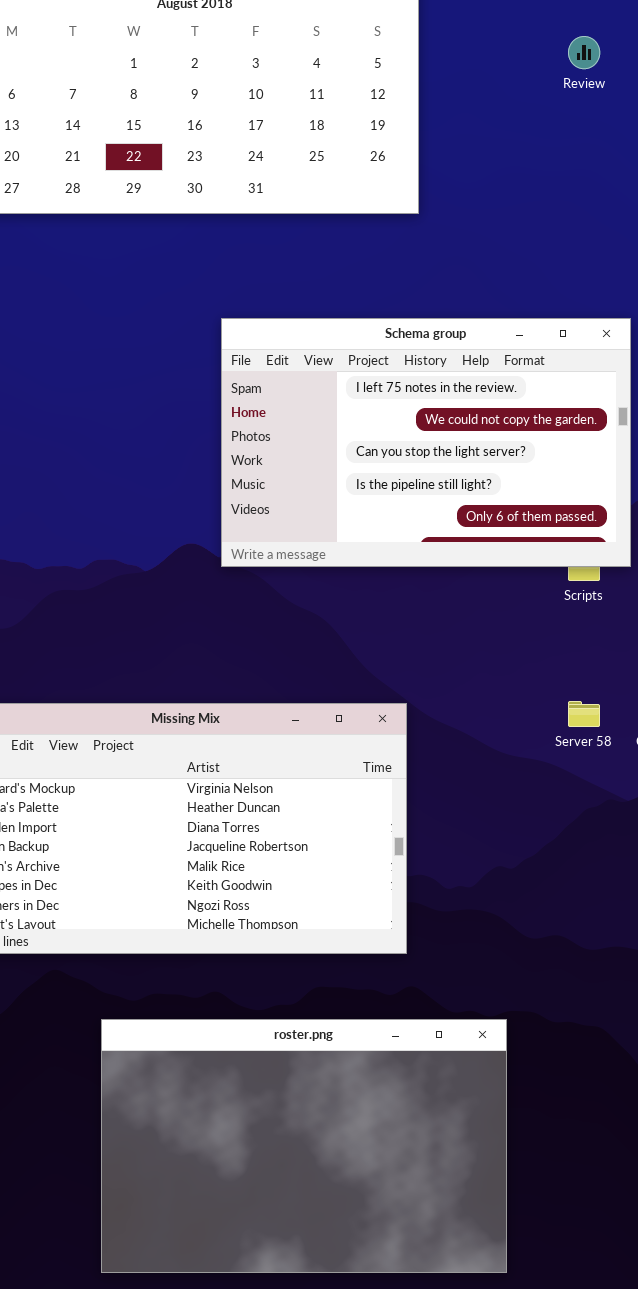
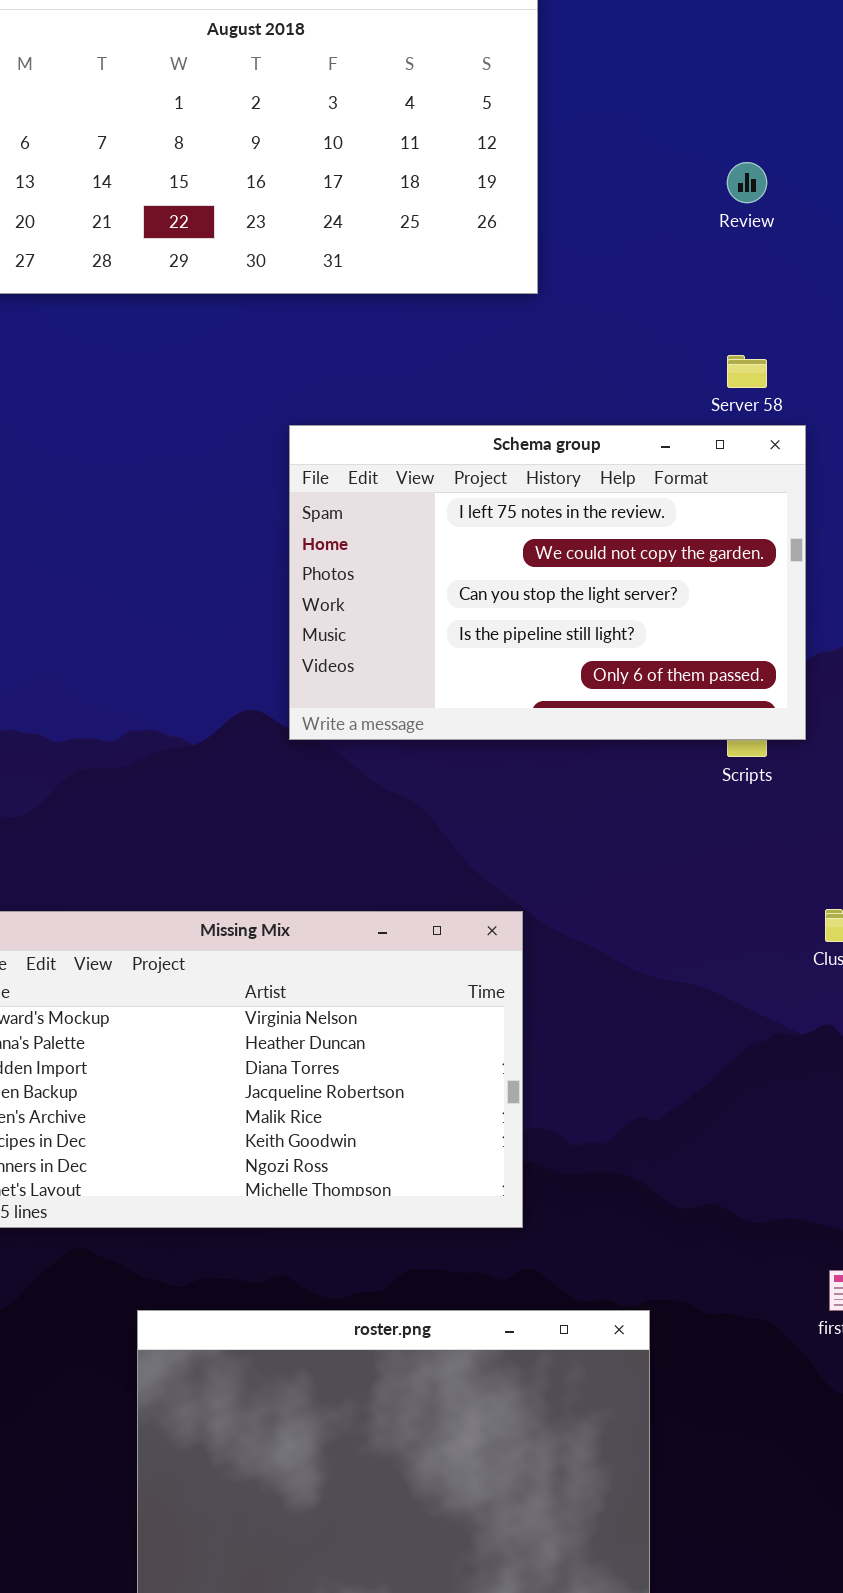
Review: [568,36,600,69] -> [727,162,767,203], moved
Server 58: [568,701,600,727] -> [727,355,767,388], moved

